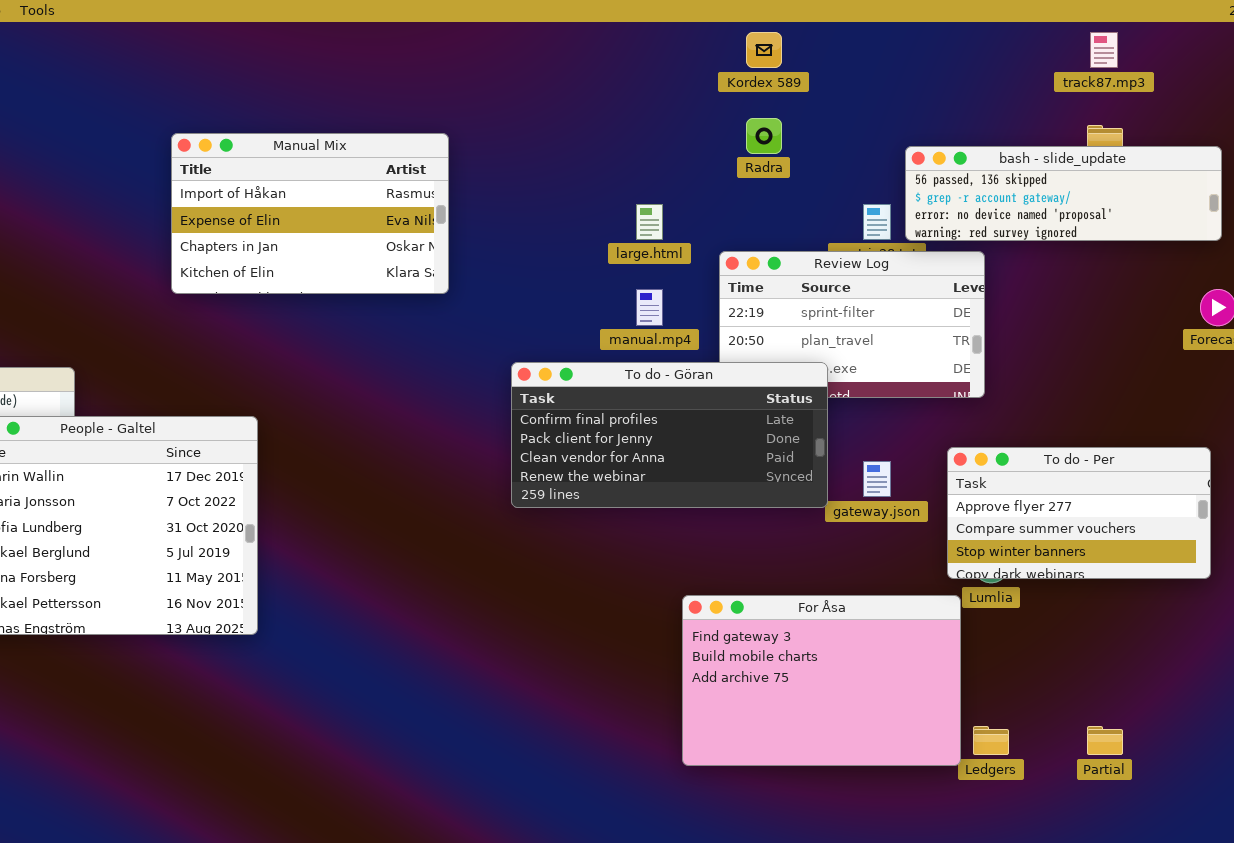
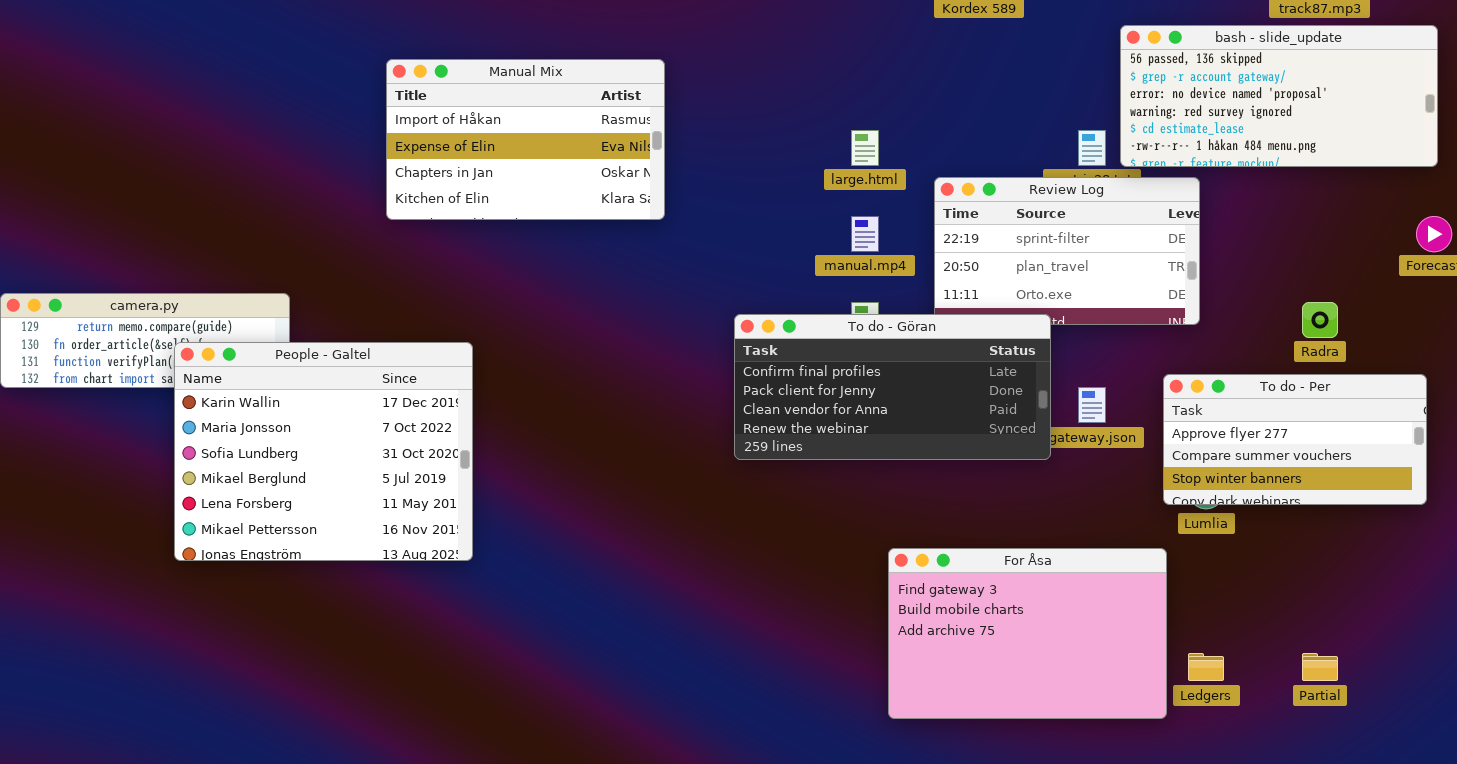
Radra: [746,118,782,154] -> [1302,302,1338,338], moved
bash - slide_update: [905,146,1222,241] -> [1120,25,1438,167], resized
To do - Göran: [511,362,828,508] -> [734,314,1051,460], moved
For Åsa: [682,595,961,766] -> [888,548,1167,719], moved

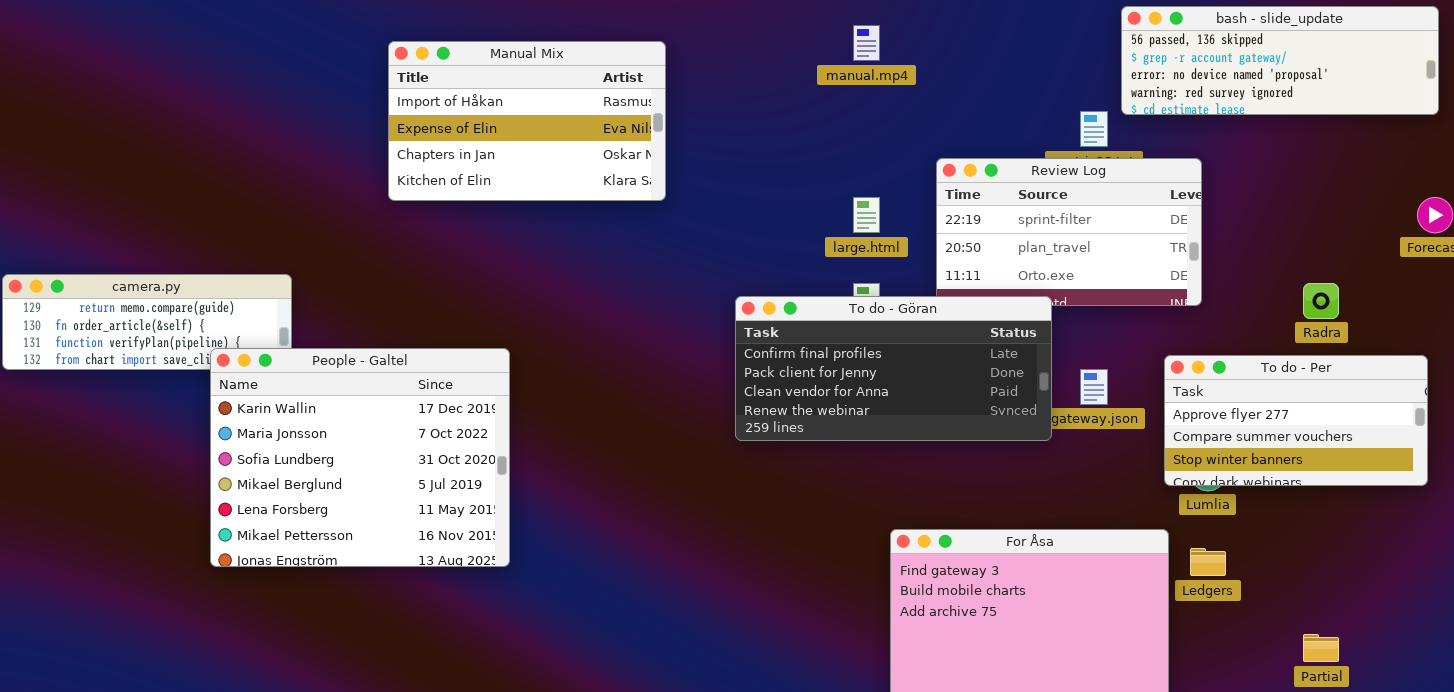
bash - slide_update: [1120,25,1438,167] -> [1121,6,1439,115], resized
large.html: [851,130,879,166] -> [853,197,880,233], moved
manual.mp4: [851,216,879,252] -> [853,25,880,61], moved
People - Galtel: [174,342,473,561] -> [210,348,510,567], moved
Ledgers: [1188,653,1224,681] -> [1190,548,1226,576], moved

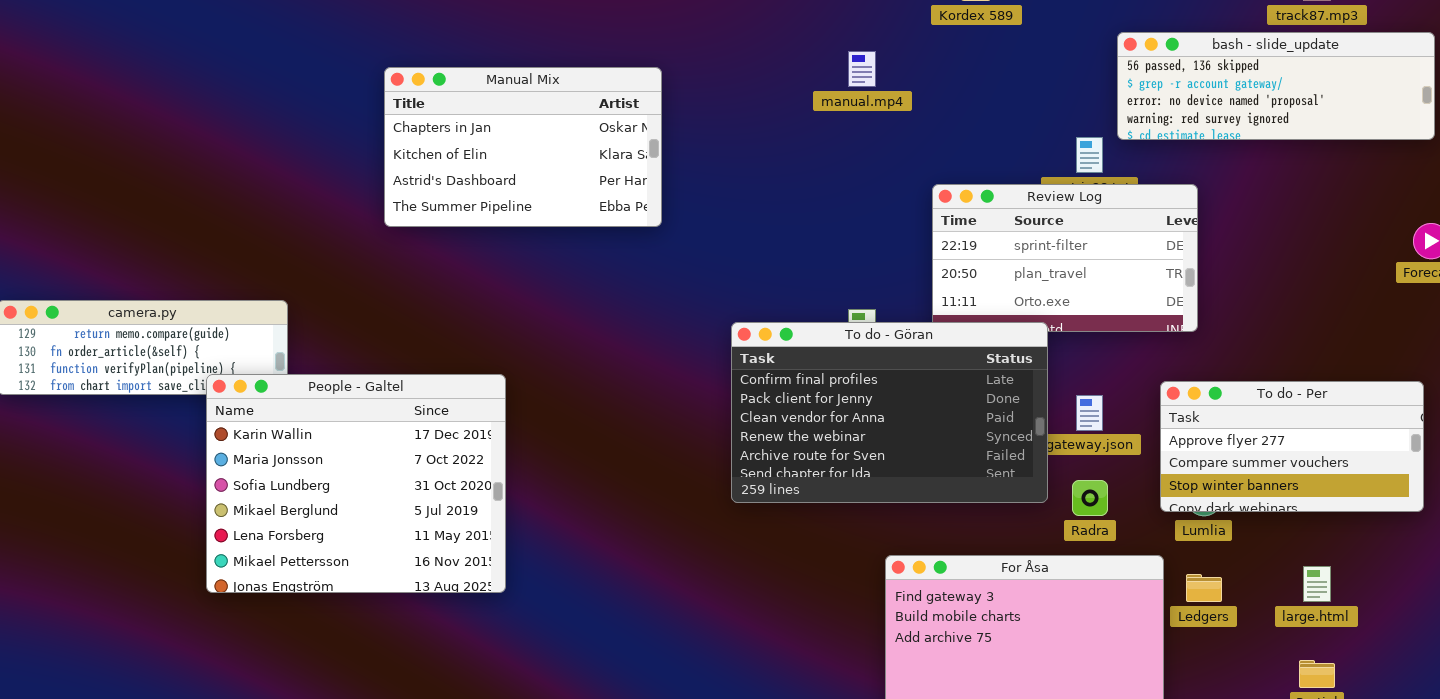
Manual Mix: [388,41,666,201] -> [384,67,662,227], scrolled down 2 rows
large.html: [853,197,880,233] -> [1303,566,1331,602], moved
Radra: [1303,283,1339,319] -> [1072,480,1108,516], moved
To do - Göran: [735,296,1052,441] -> [731,322,1048,503], resized

